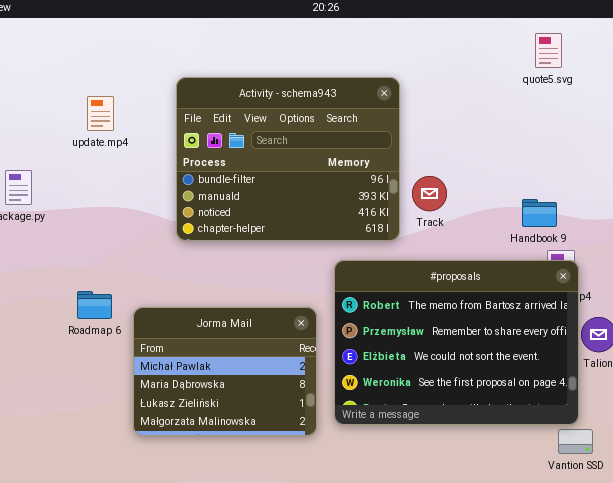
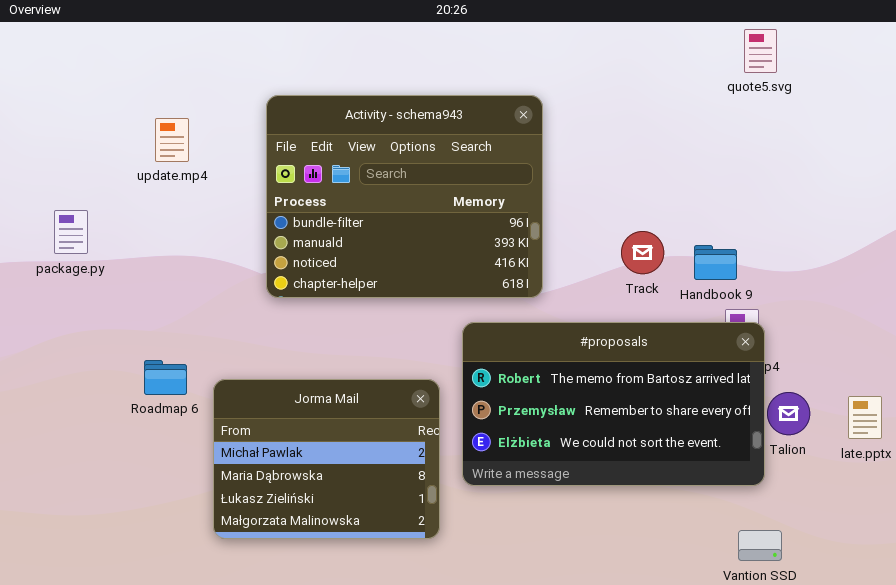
quote5.svg: [535,33,562,68] -> [744,29,777,73], moved
Track: [412,176,447,211] -> [621,231,664,274], moved
#proposals: [334,260,579,425] -> [462,322,765,486], resized

